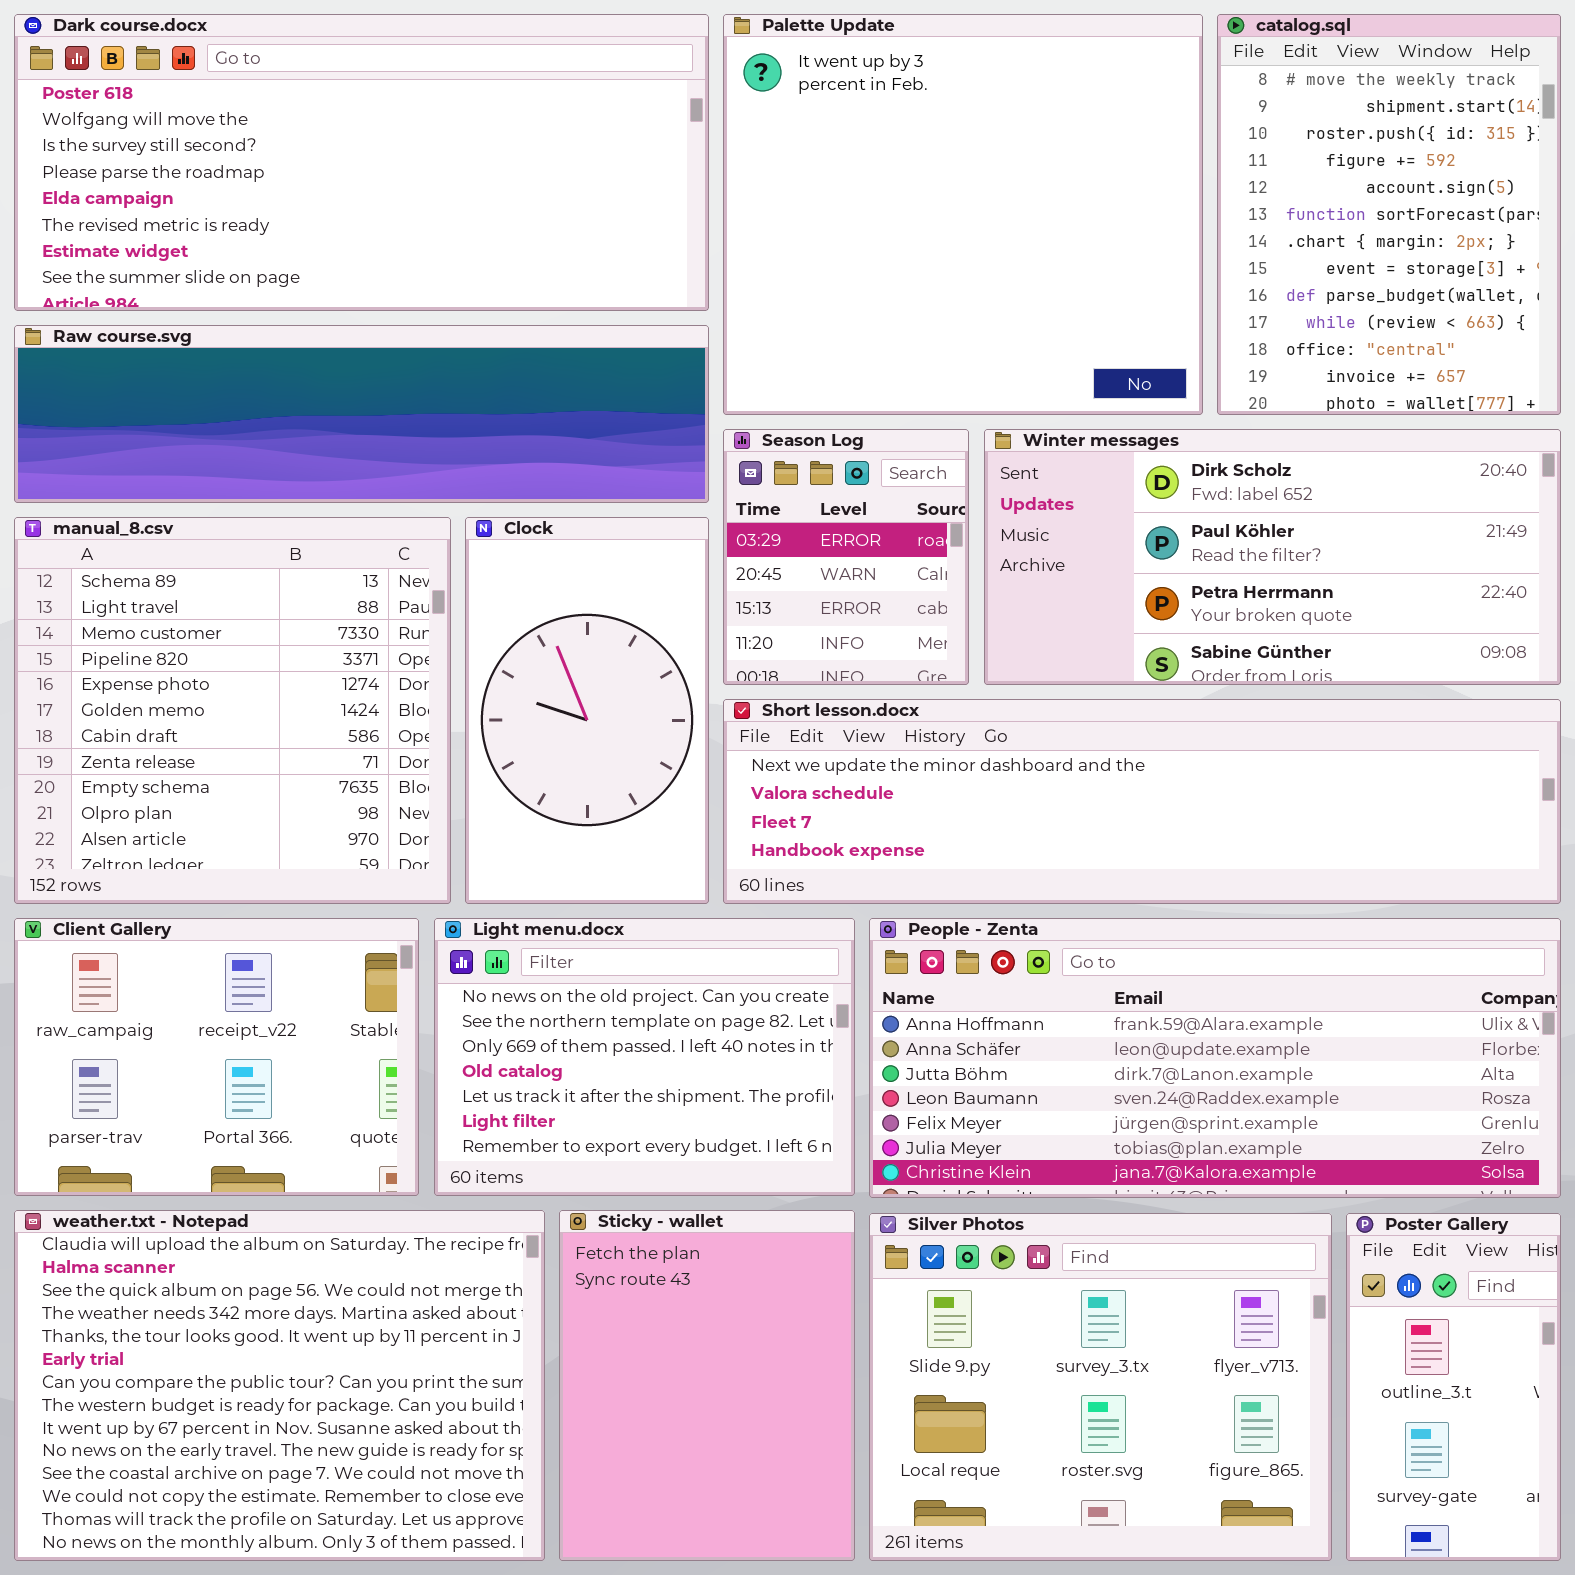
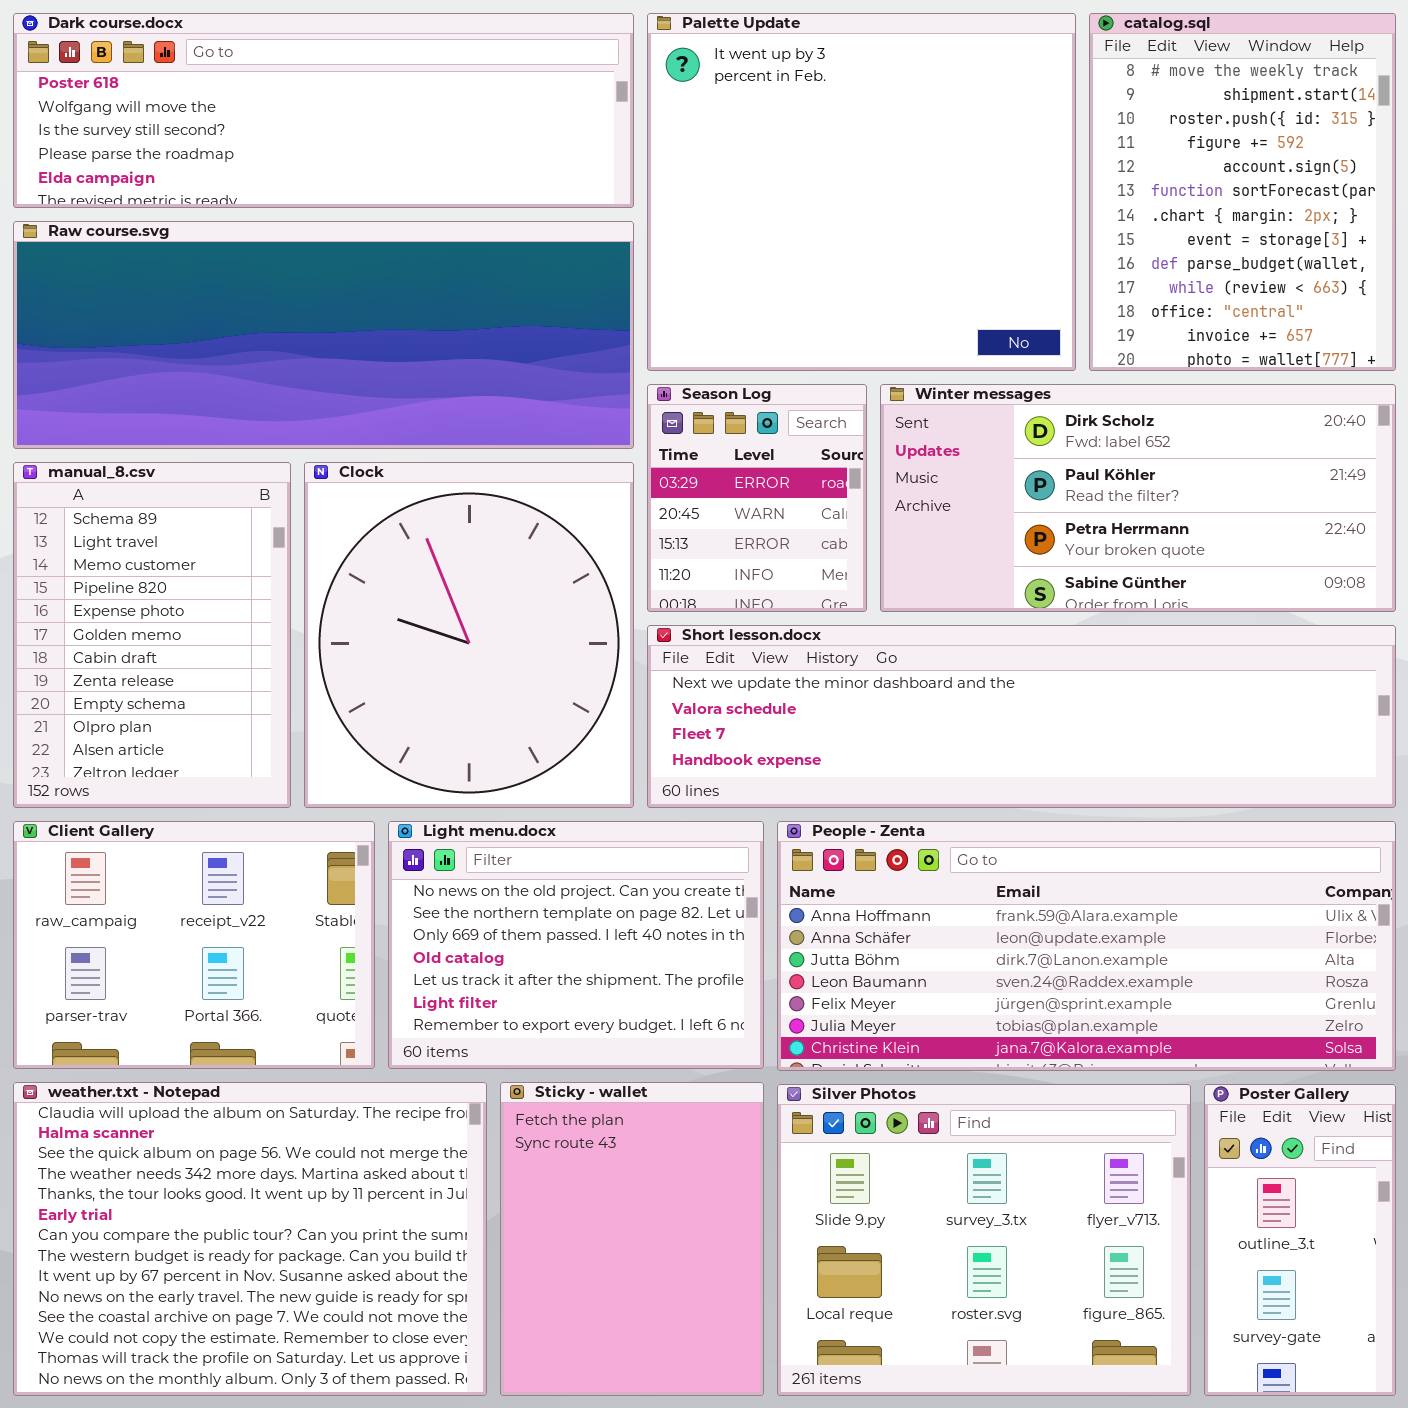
Dark course.docx: [14,14,709,311] -> [13,13,634,208], resized
Raw course.svg: [14,325,709,503] -> [13,221,634,449], resized
manual_8.csv: [14,517,451,904] -> [13,462,291,808], resized
Clock: [465,517,709,904] -> [304,462,634,808], resized

